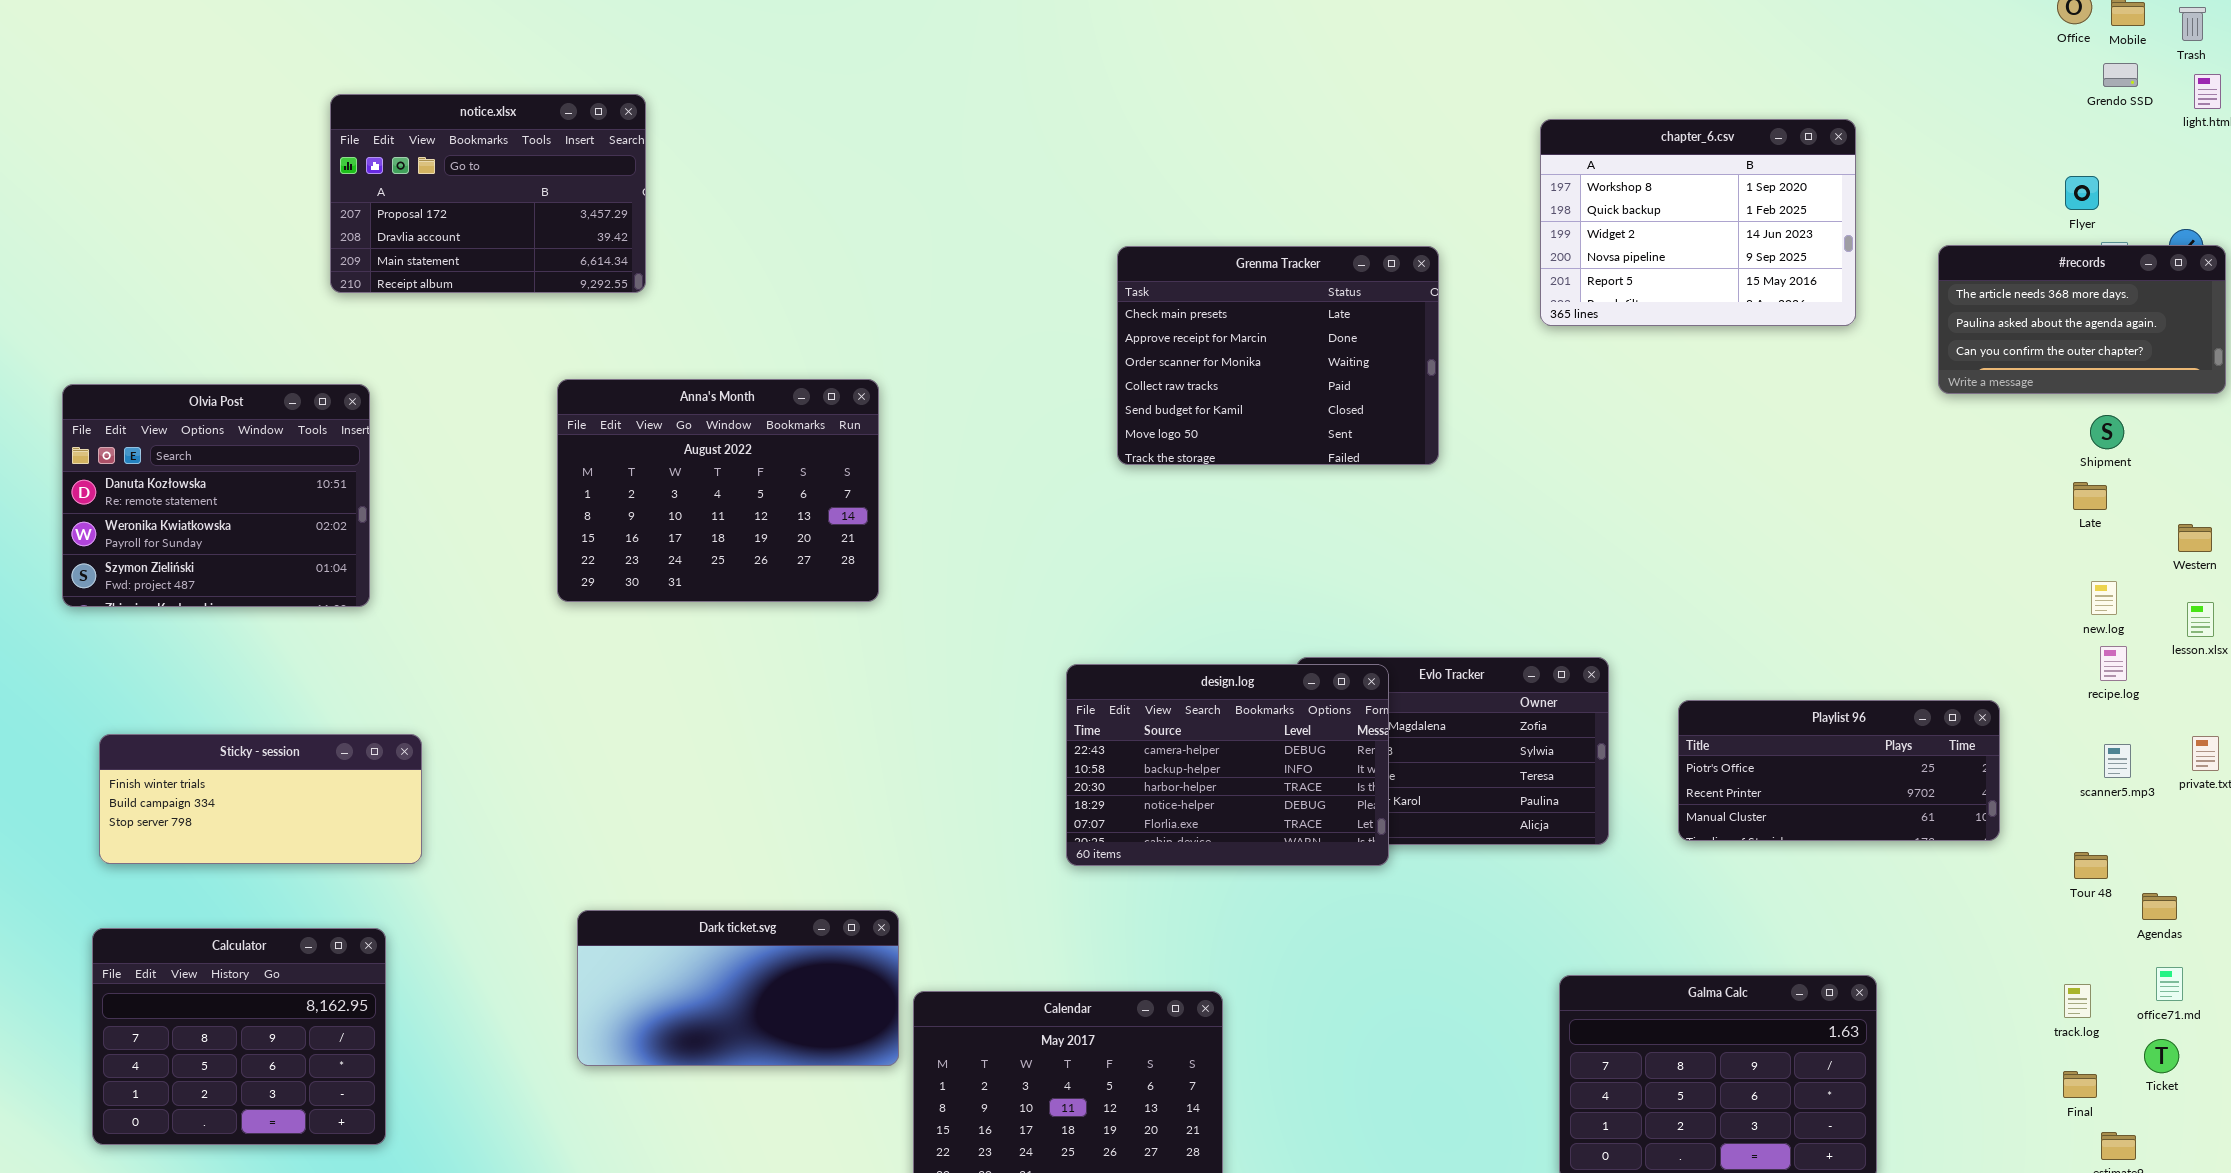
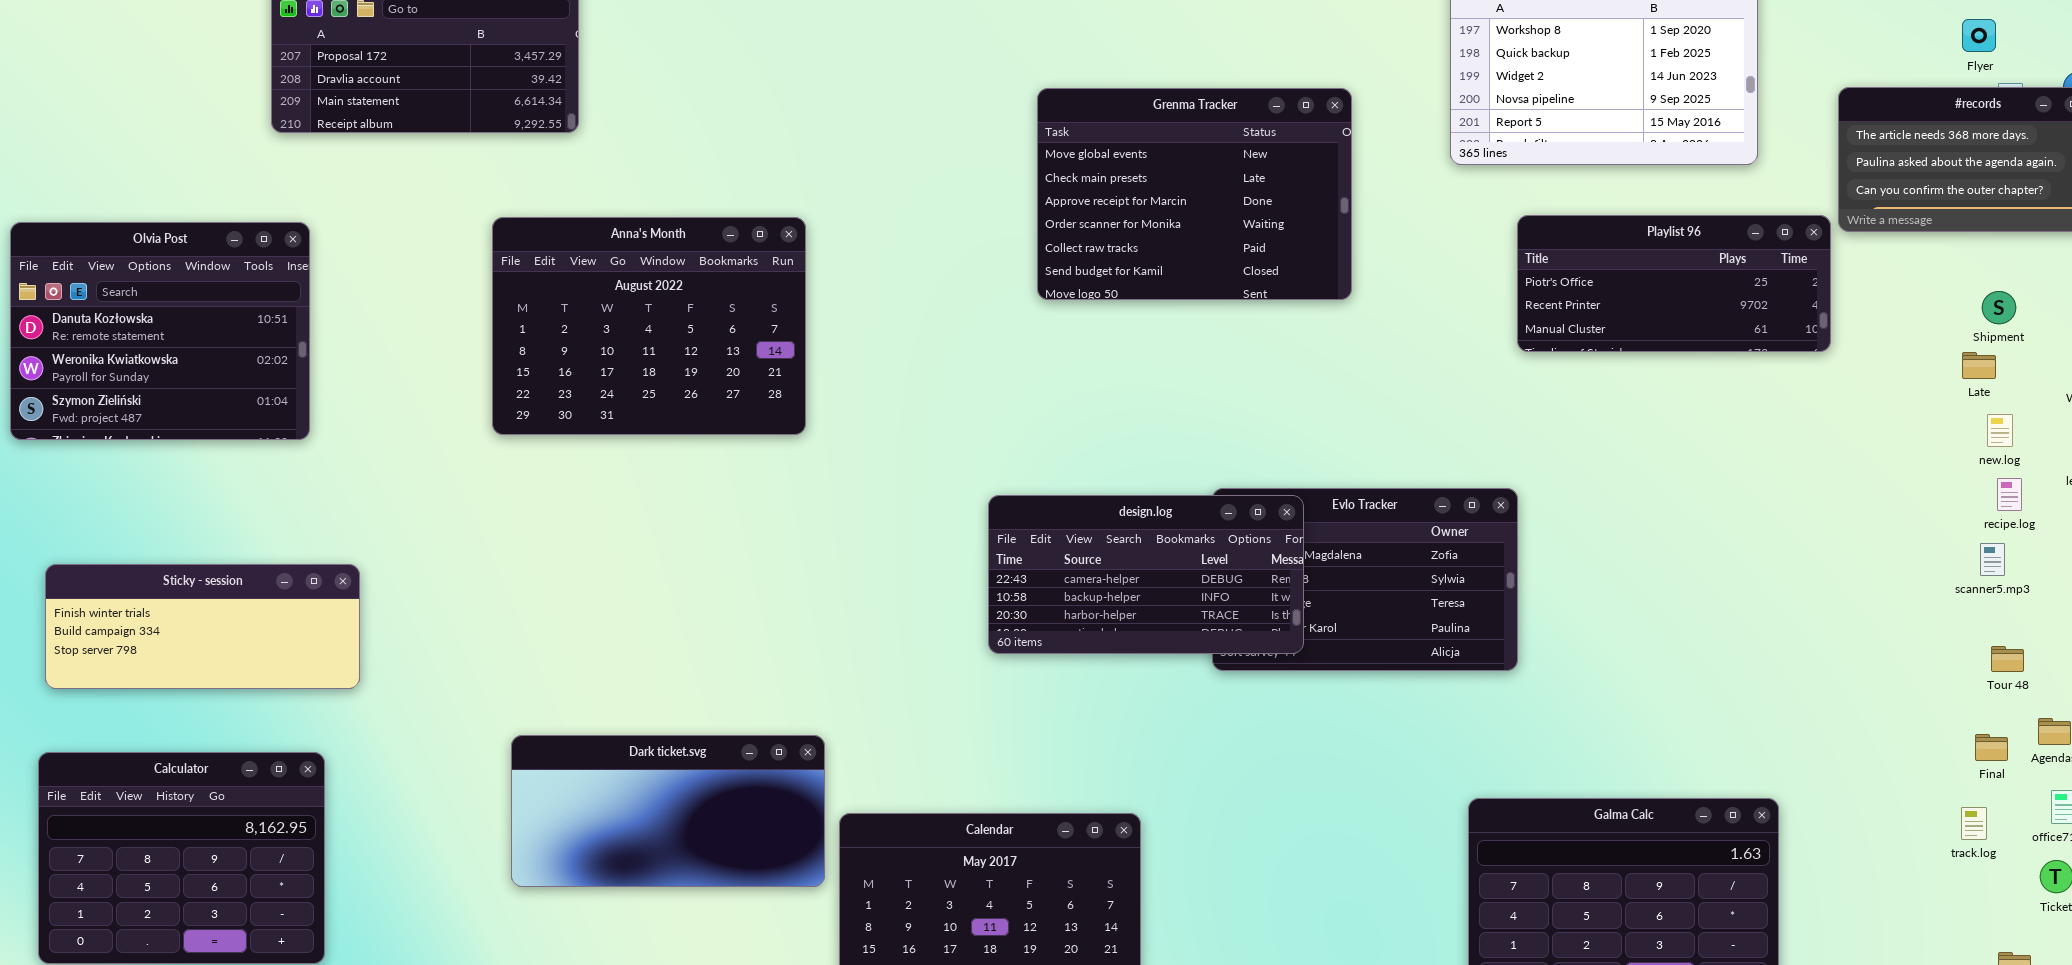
Grenma Tracker: [1117,246,1439,465] -> [1037,88,1352,300], scrolled up 1 row
Shipment: [2090,415,2124,449] -> [1982,291,2016,324], moved
Late: [2073,482,2107,510] -> [1962,352,1996,379], moved
design.log: [1066,664,1389,866] -> [988,495,1304,654], resized
Playlist 96: [1678,700,2000,841] -> [1517,215,1831,352], moved
scanner5.mp3: [2104,744,2131,778] -> [1980,543,2005,576], moved
Tour 48: [2074,852,2108,879] -> [1991,646,2024,672], moved
Final: [2063,1071,2097,1098] -> [1975,734,2008,761], moved

